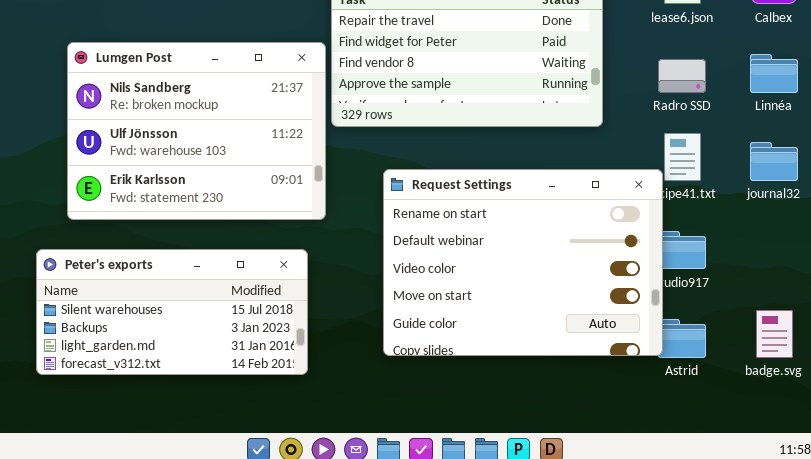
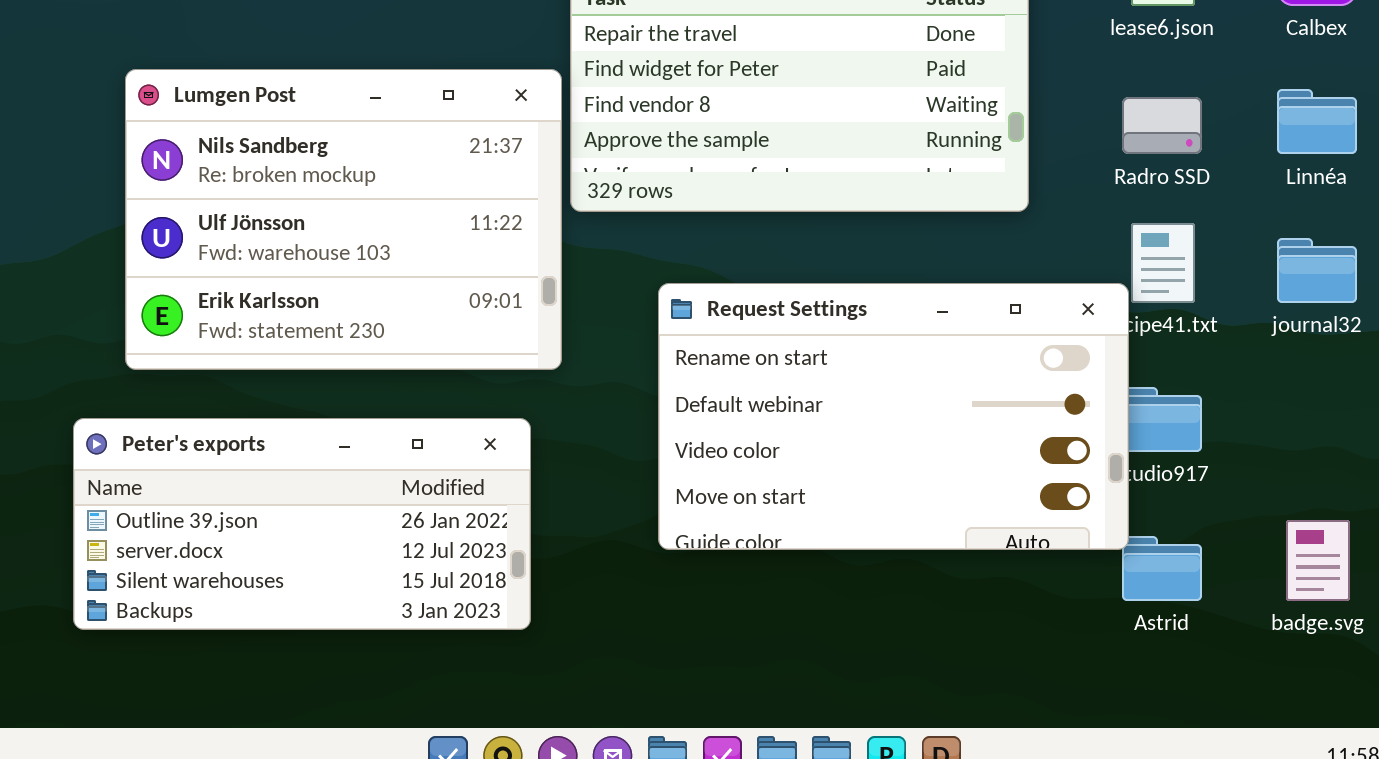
Request Settings: [383,169,663,356] -> [658,283,1129,550], resized
Peter's exports: [36,249,308,375] -> [73,418,531,630], scrolled up 2 rows

